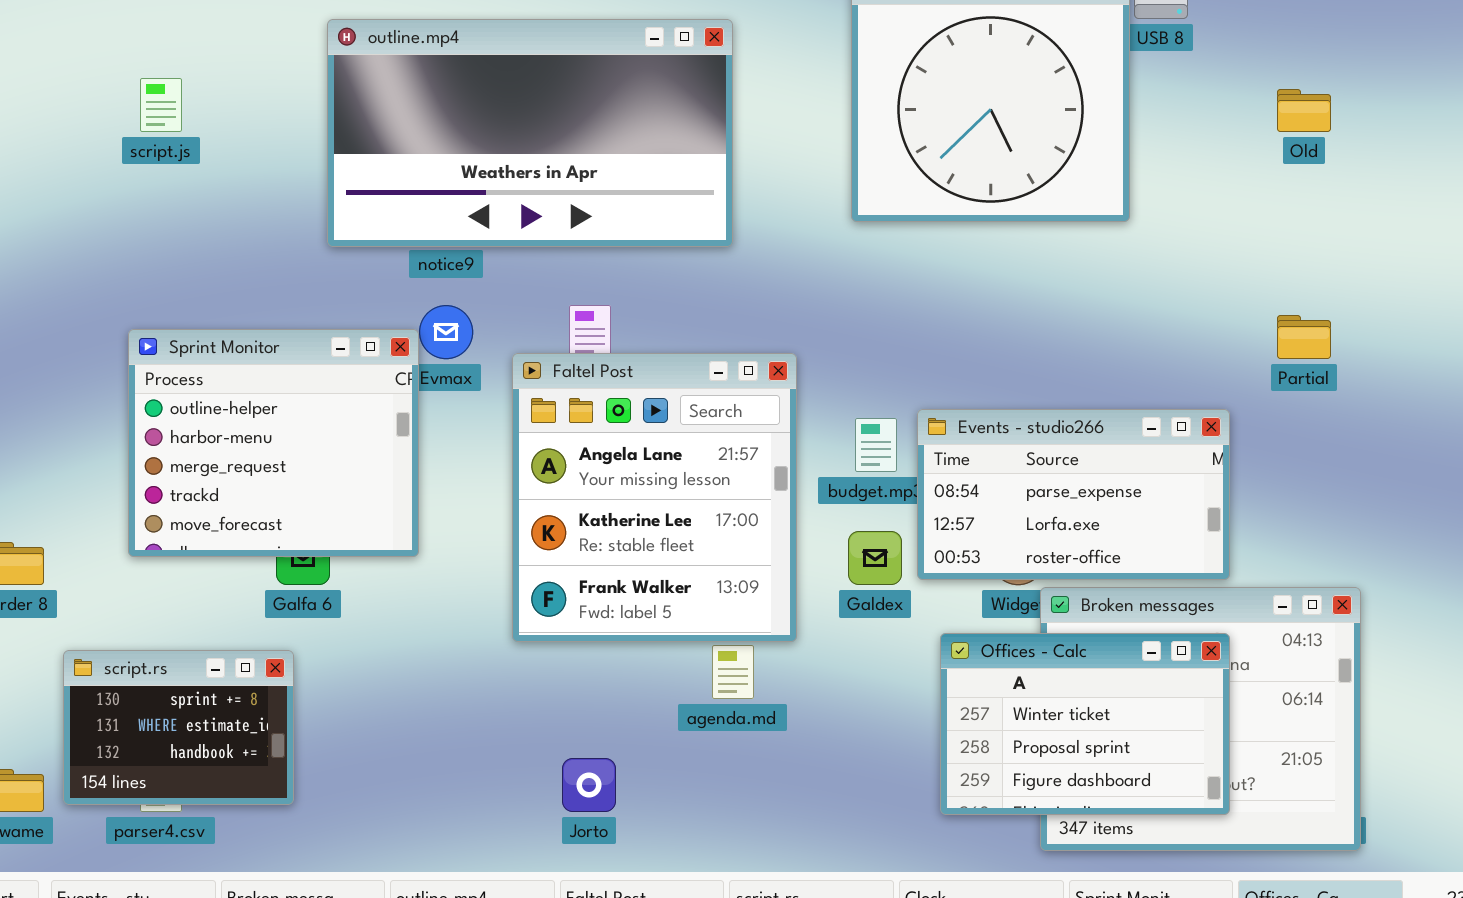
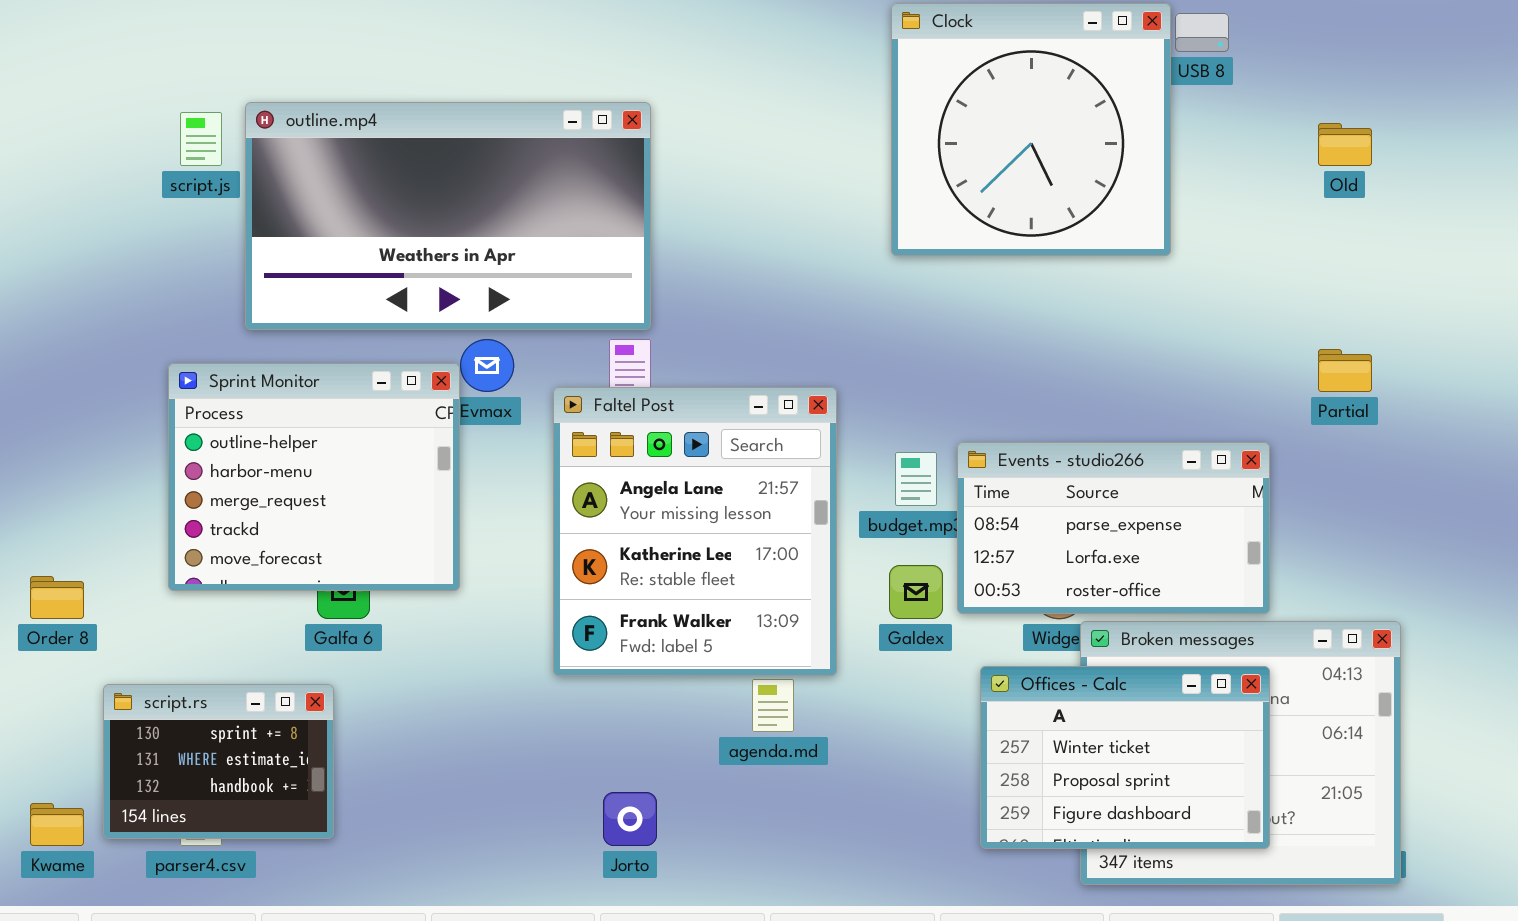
outline.mp4: [327,19,733,247] -> [245,102,651,330], moved

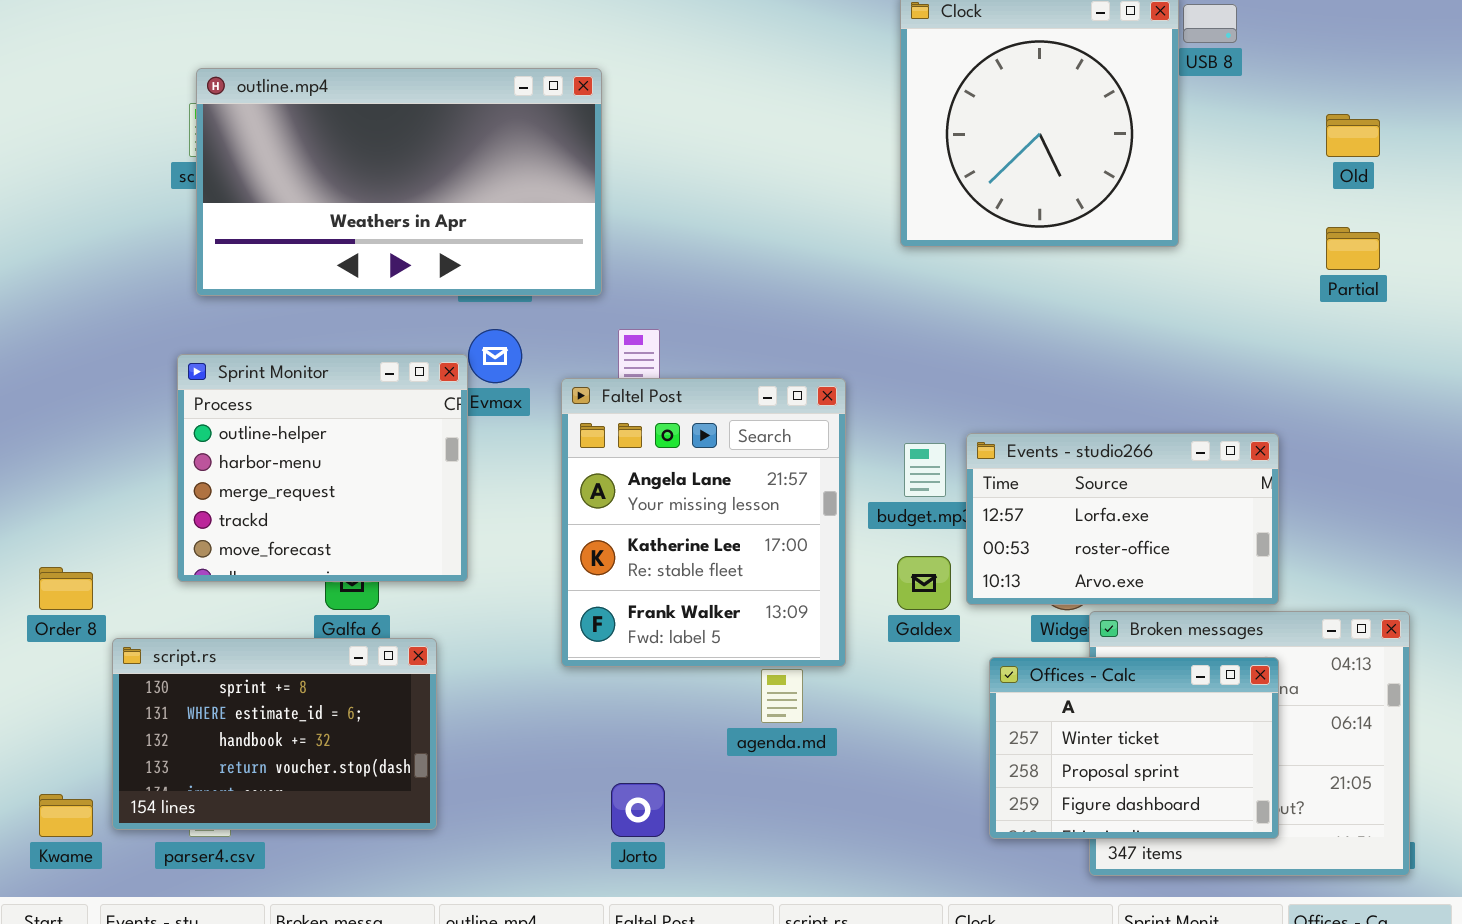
outline.mp4: [245,102,651,330] -> [196,68,602,296], moved
Partial: [1318,349,1372,392] -> [1326,227,1380,270], moved
Events - studio266: [957,442,1270,614] -> [966,433,1279,605], scrolled down 1 row
script.rs: [103,684,334,839] -> [112,638,437,830], resized

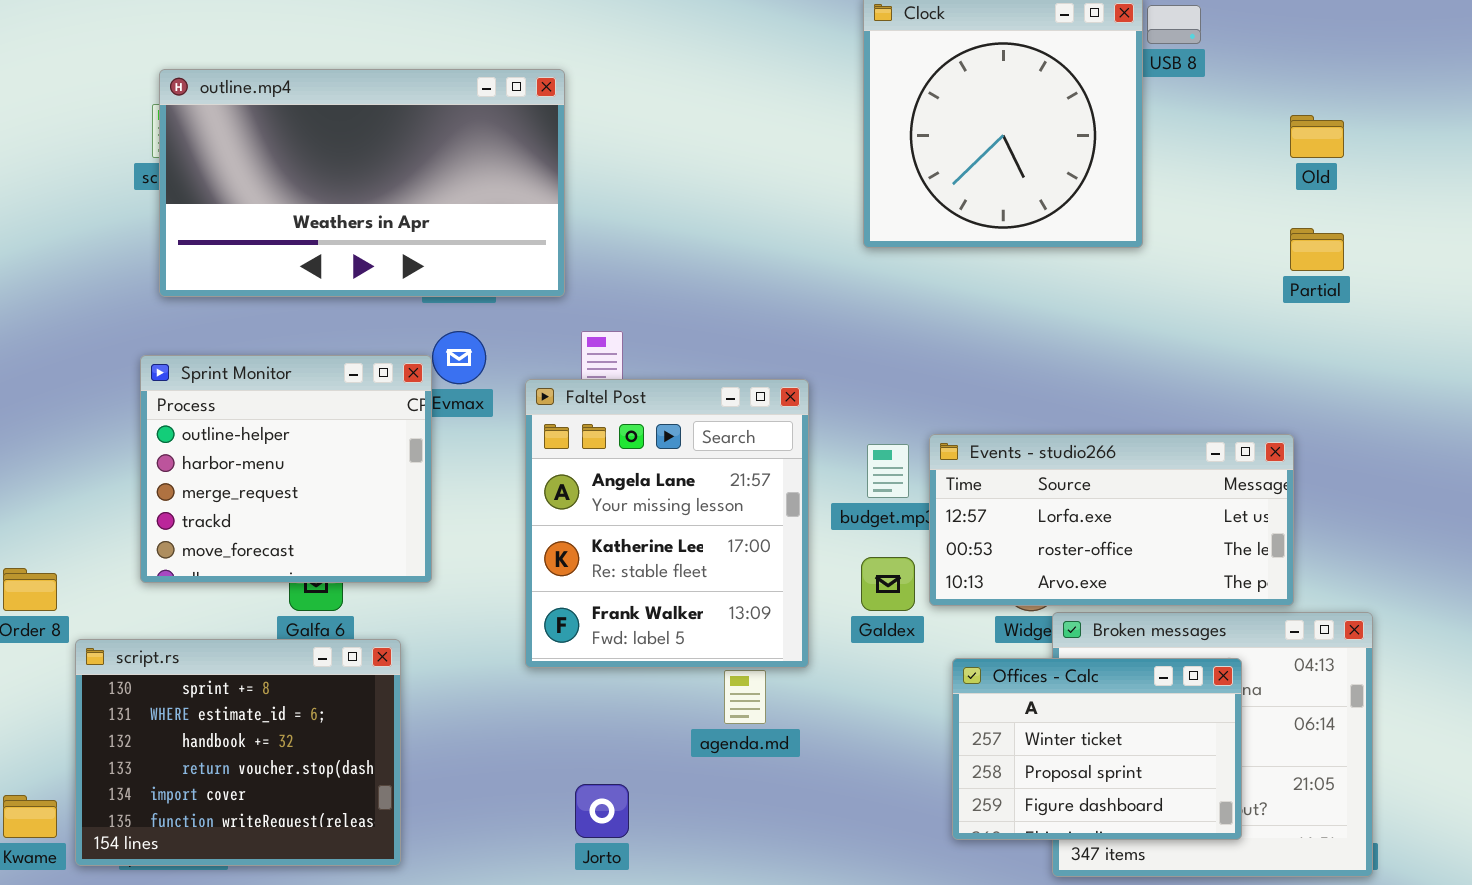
Events - studio266: [966,433,1279,605] -> [929,434,1294,606], resized
script.rs: [112,638,437,830] -> [75,639,401,866], resized

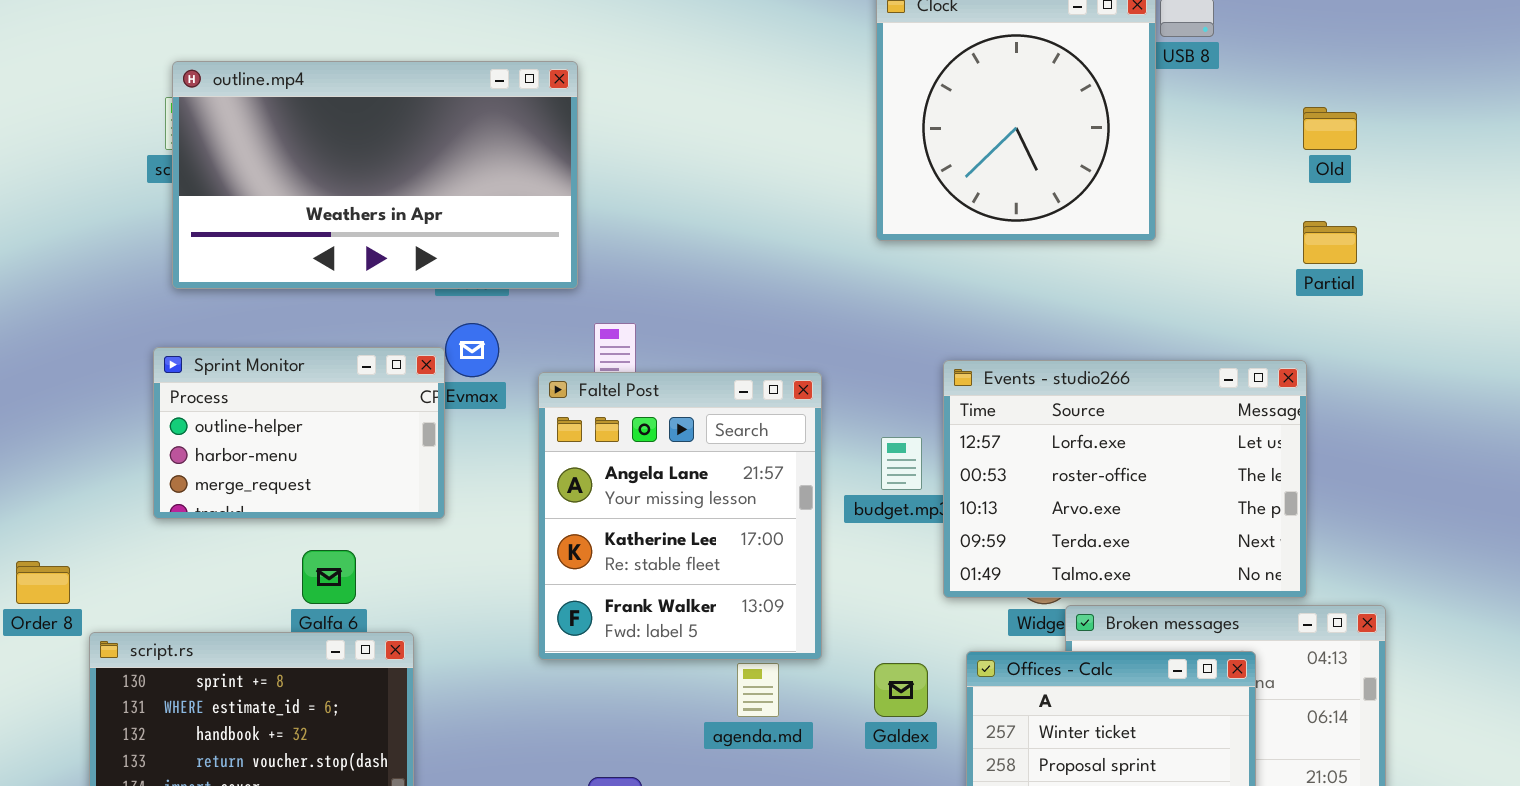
Sprint Monitor: [140,355,432,583] -> [153,347,445,519], resized
Events - studio266: [929,434,1294,606] -> [943,360,1307,598], resized
Galdex: [861,557,915,611] -> [874,663,928,717], moved

